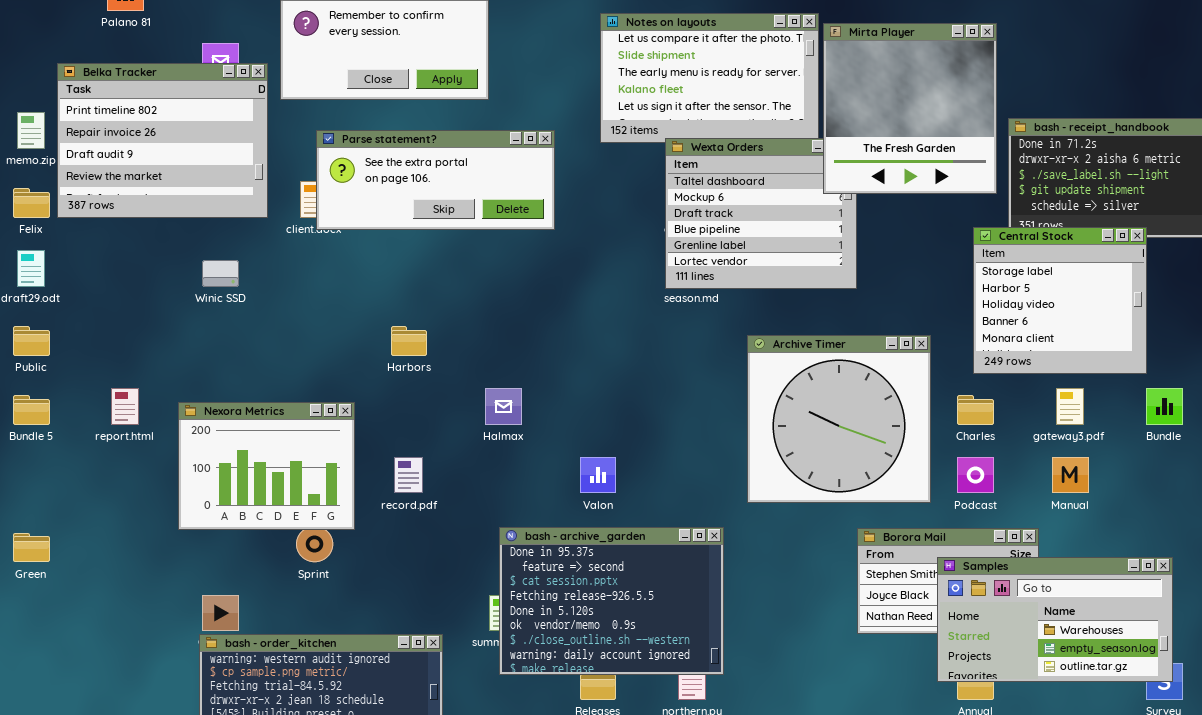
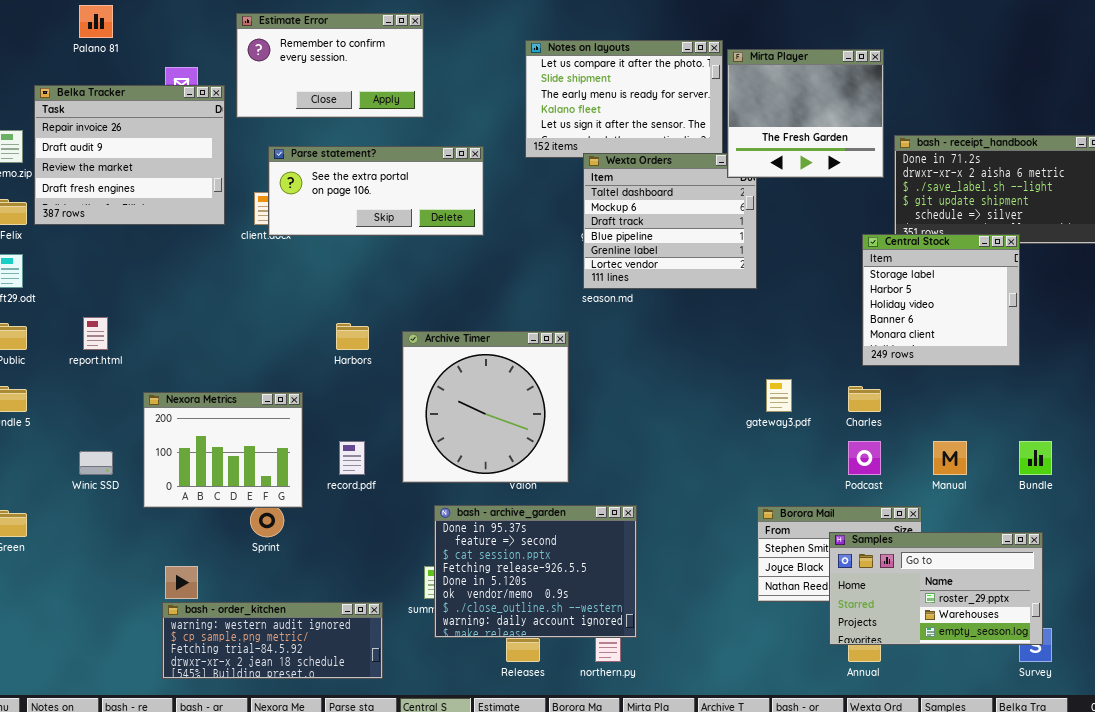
Mirta Player: [823,23,997,194] -> [727,49,884,178], resized
Belka Tracker: [57,63,268,218] -> [34,85,225,225], scrolled down 1 row
Winic SSD: [202,260,239,287] -> [79,451,113,475], moved
Archive Timer: [747,335,931,503] -> [402,331,569,483], moved
report.html: [111,388,139,425] -> [83,317,108,350], moved
gateway3.pdf: [1056,388,1084,425] -> [766,379,792,412], moved
Bundle: [1146,388,1183,425] -> [1019,441,1052,475], moved
Samples: [937,557,1173,682] -> [829,532,1043,645], scrolled up 1 row

